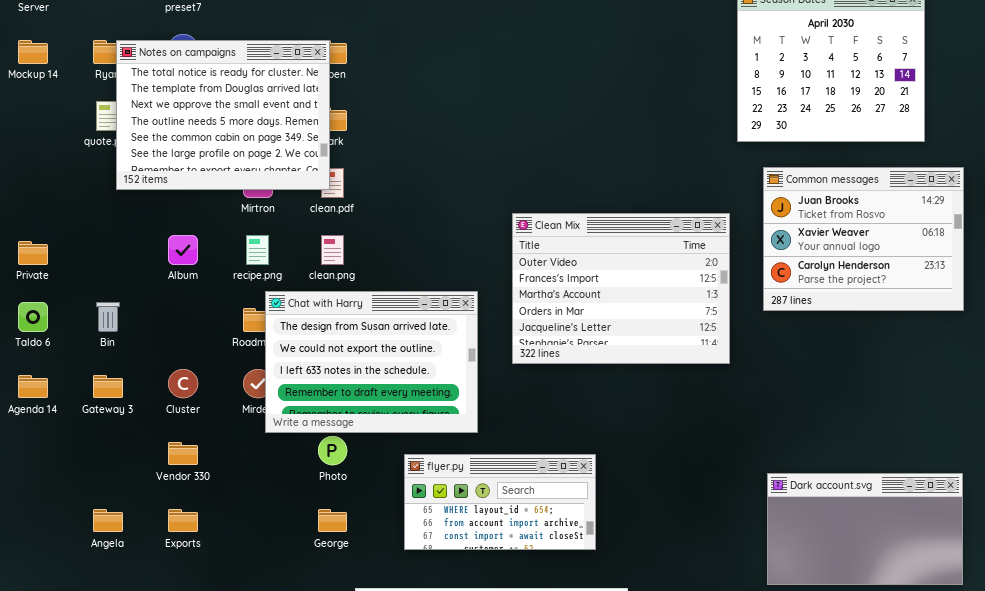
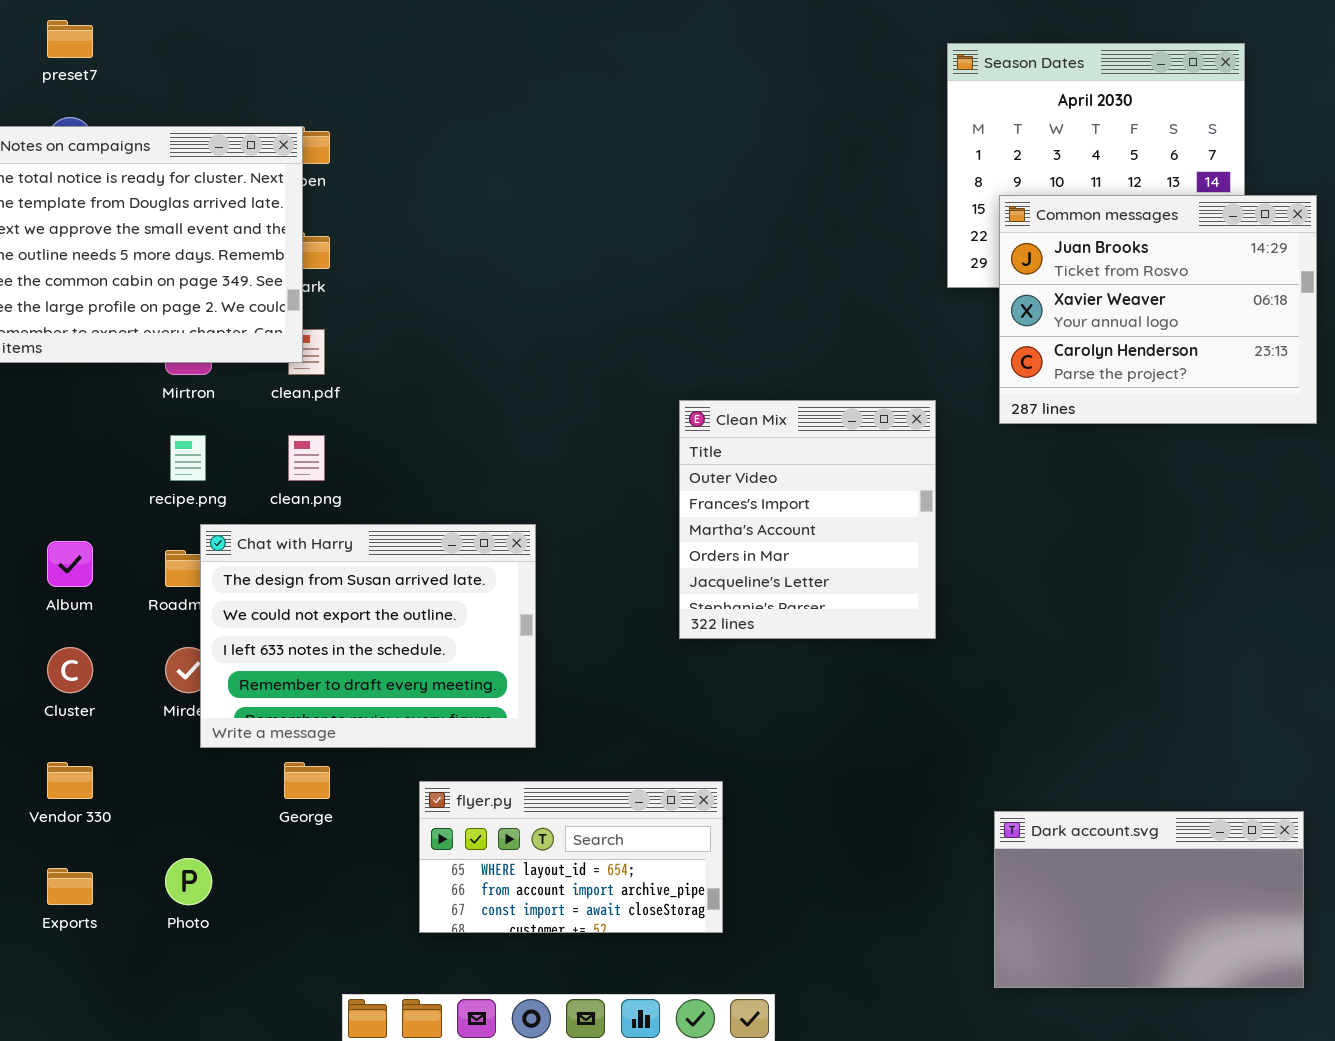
Common messages: [763,167,964,311] -> [999,195,1317,424], moved
Clean Mix: [512,213,730,364] -> [679,400,936,639], resized
Album: [168,235,198,265] -> [47,541,93,587], moved
Photo: [318,436,347,465] -> [165,858,212,905], moved
George: [318,509,347,532] -> [284,762,330,799], moved

